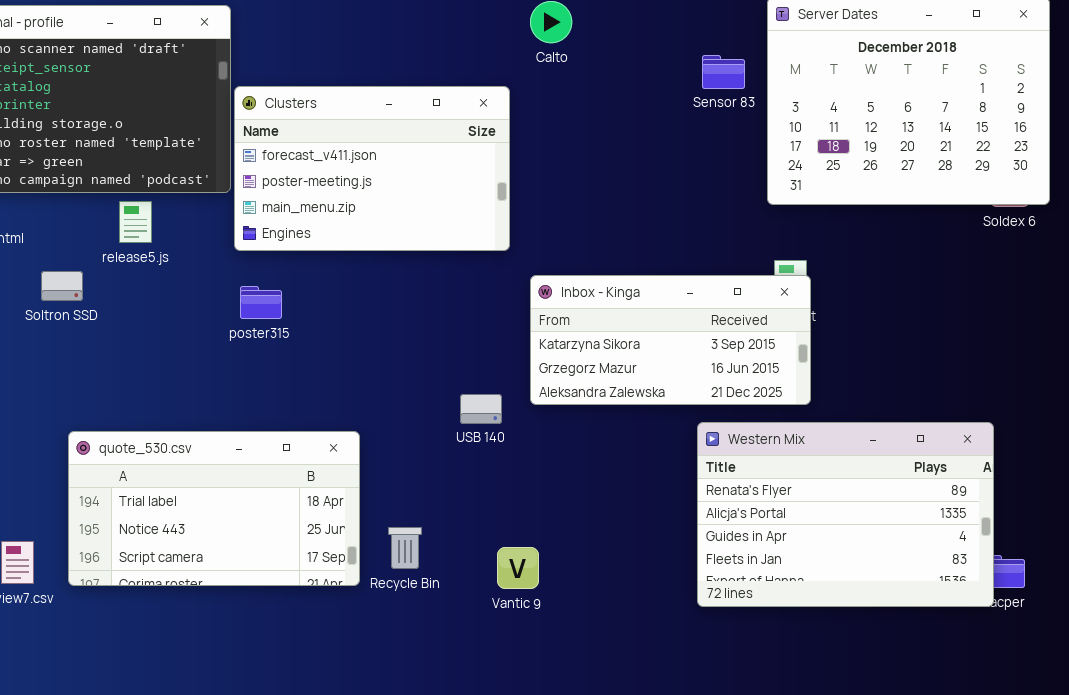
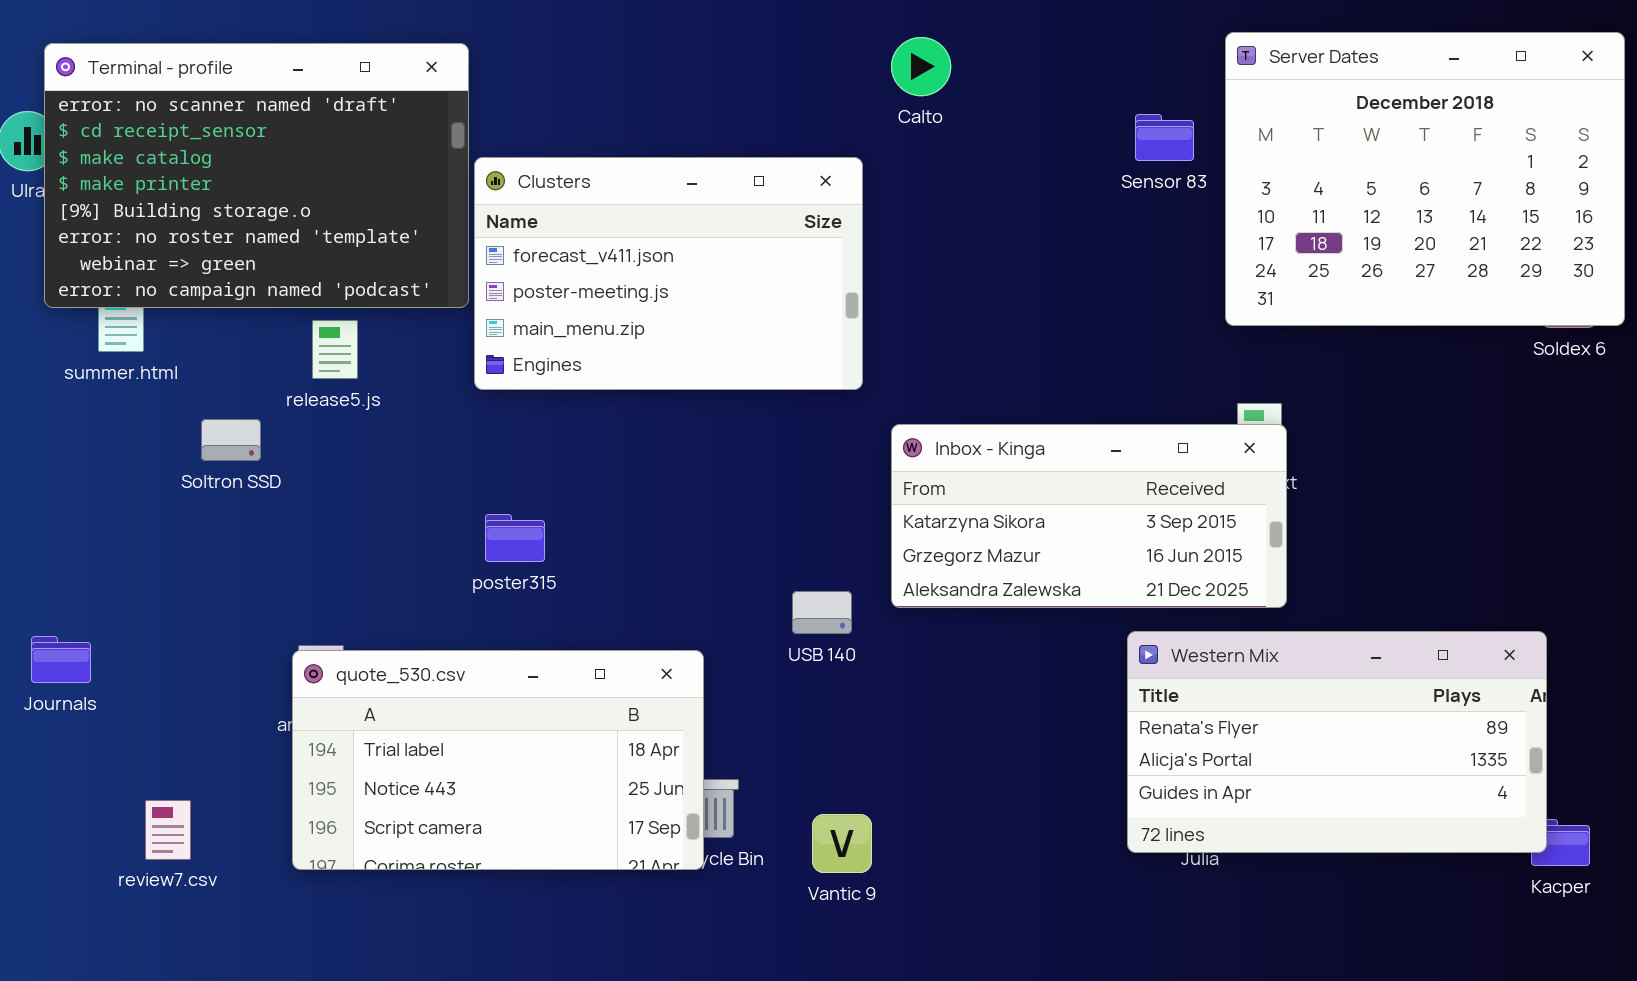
poster315: [240,286,282,319] -> [485,514,545,562], moved
Western Mix: [697,422,994,607] -> [1127,631,1547,853], resized
quote_530.csv: [68,431,360,586] -> [292,650,704,870], moved
Vantic 9: [497,547,539,589] -> [812,814,872,873], moved

